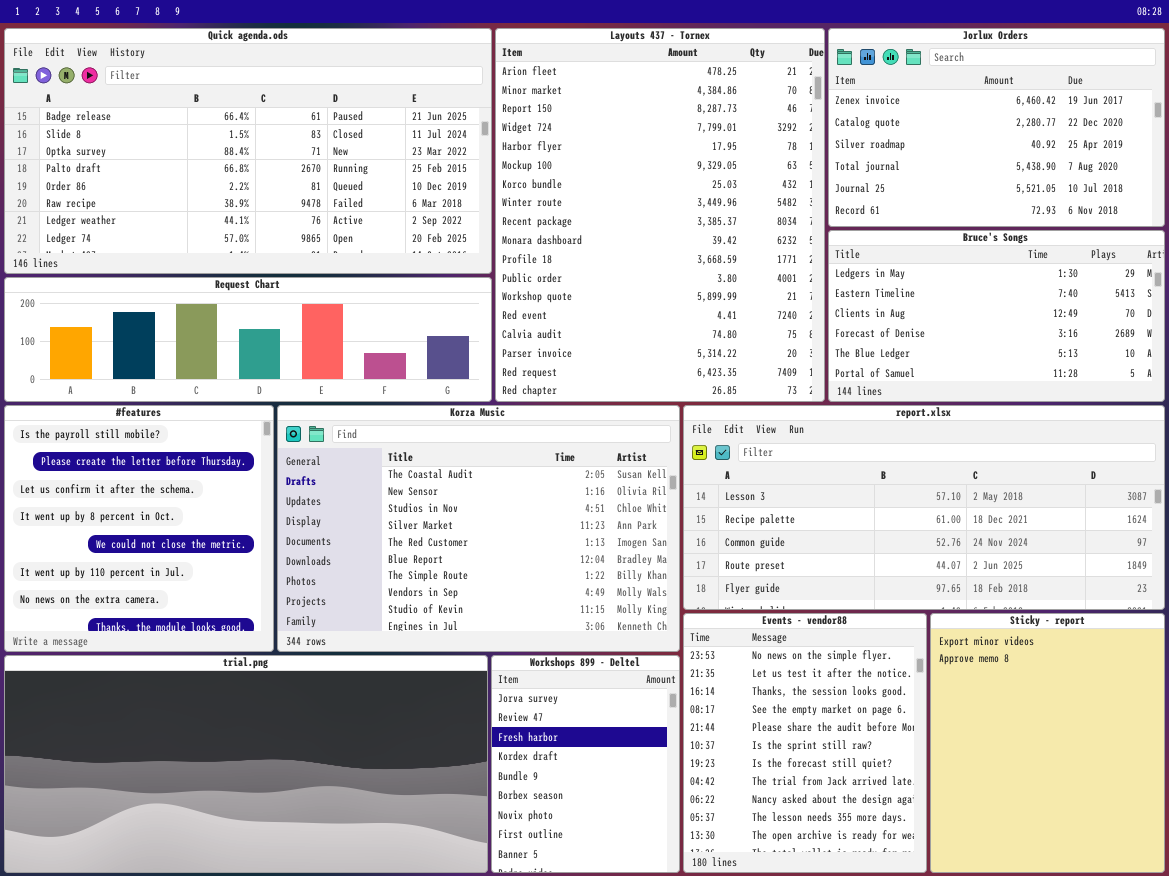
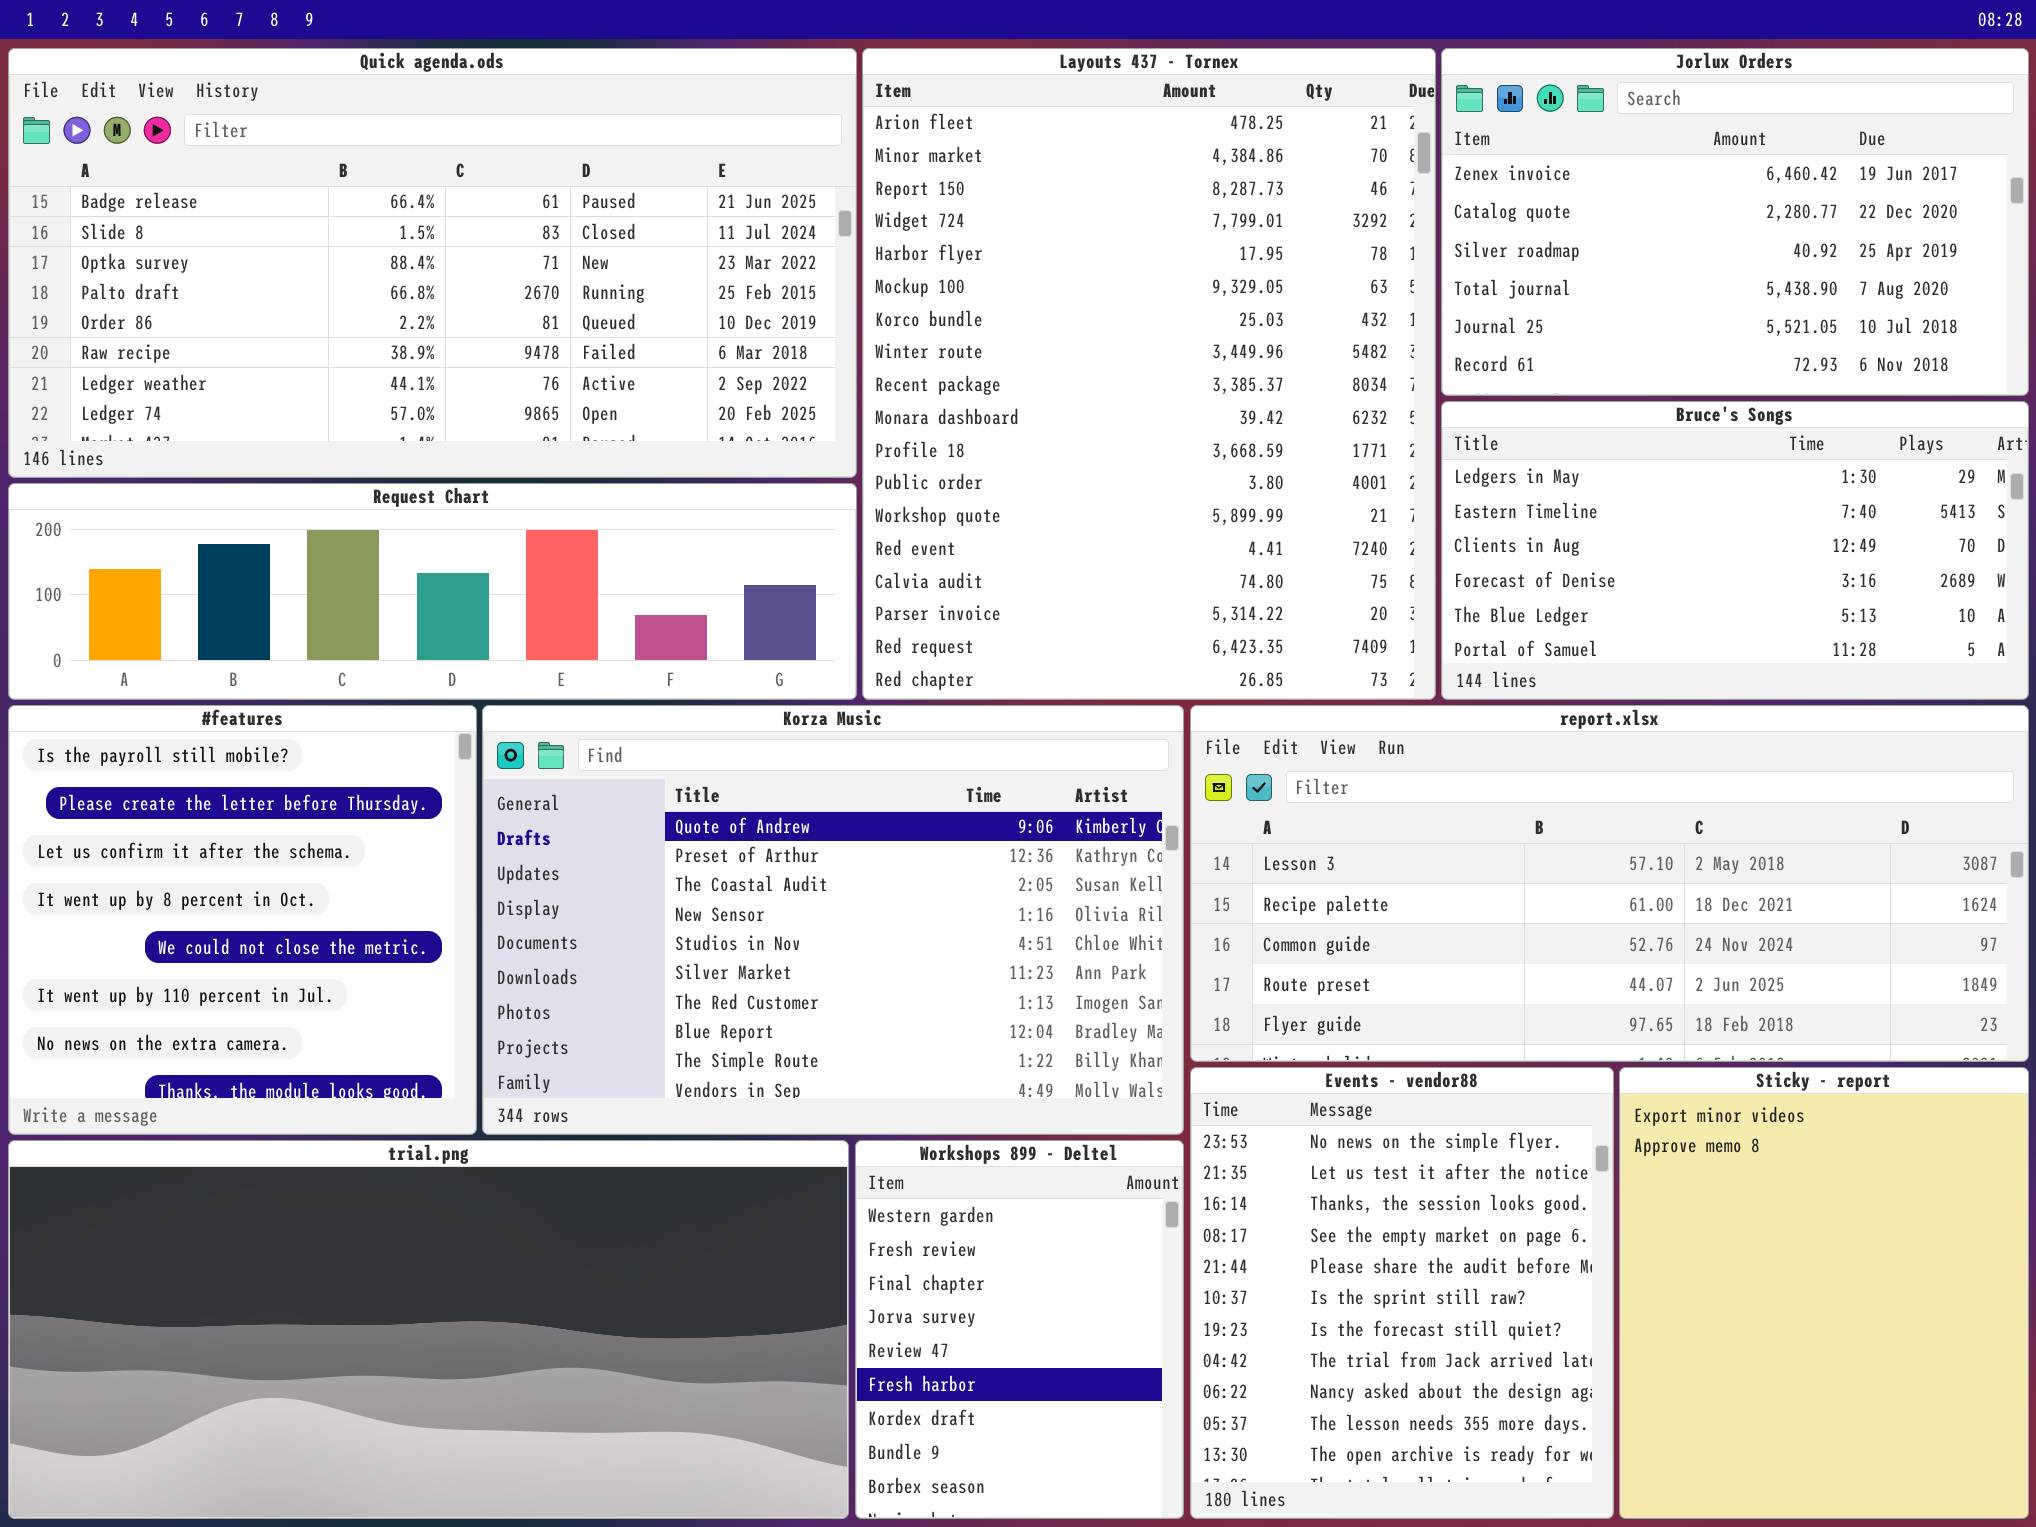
Korza Music: [277,405,680,652] -> [482,705,1184,1135], scrolled up 2 rows
Workshops 899 - Deltel: [491,655,680,873] -> [855,1140,1184,1519], scrolled up 3 rows

